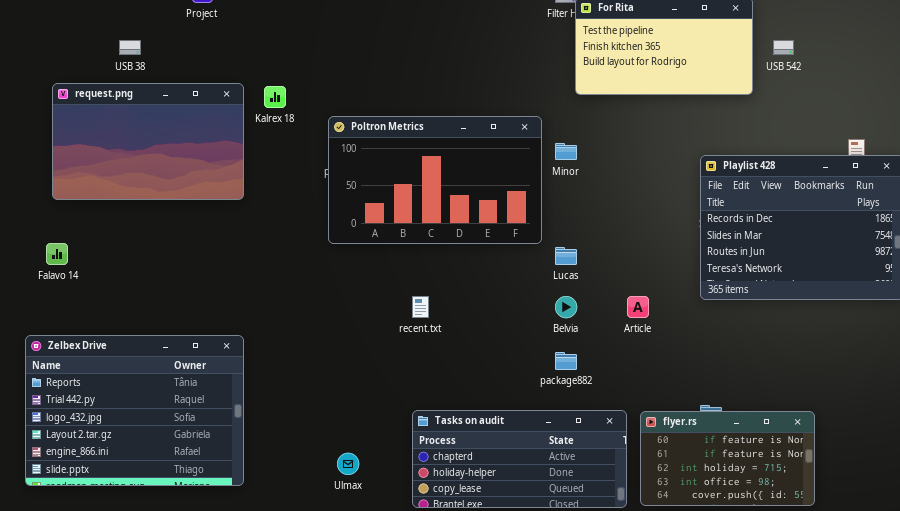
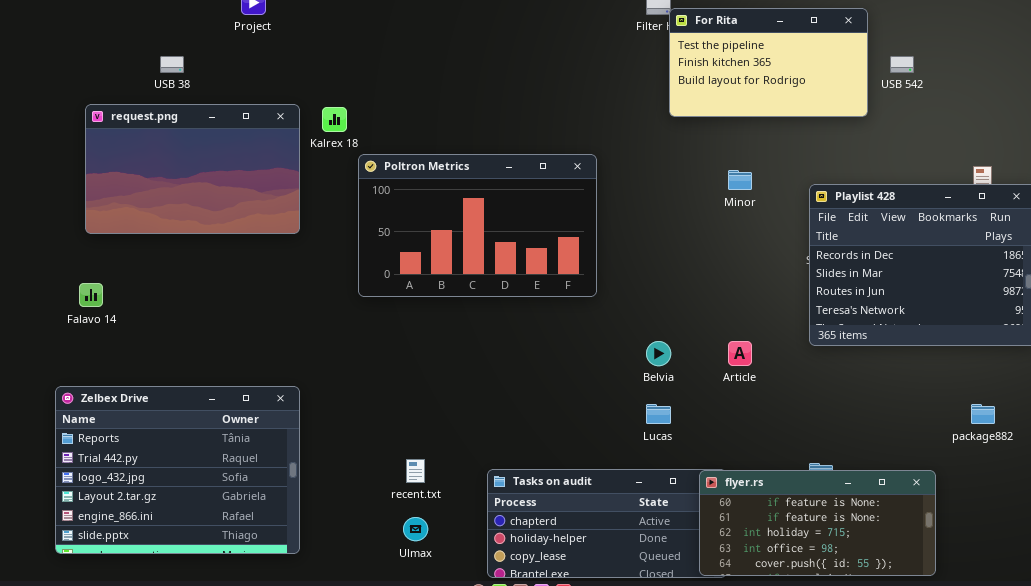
Poltron Metrics: [328,116,542,244] -> [358,154,597,297], moved
Minor: [555,143,577,160] -> [728,170,752,190], moved
Lucas: [555,247,577,265] -> [646,404,671,424], moved
recent.txt: [412,296,429,318] -> [406,459,425,483], moved
package882: [555,352,577,370] -> [971,404,995,424], moved
flyer.rs: [640,411,815,506] -> [699,470,936,576], resized

